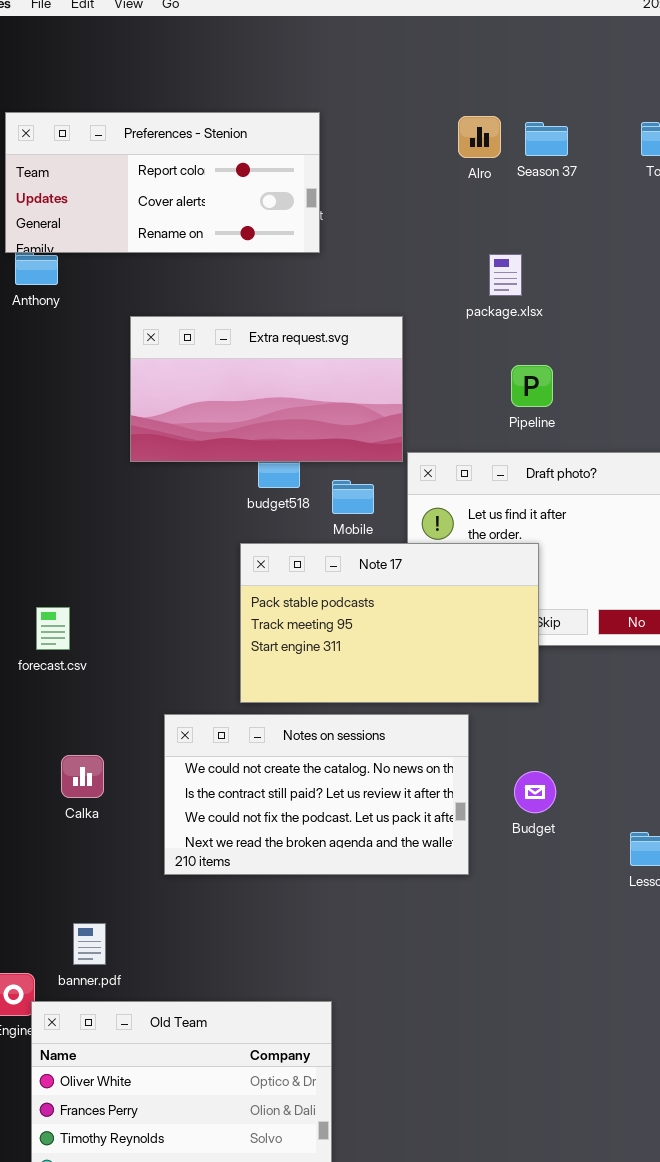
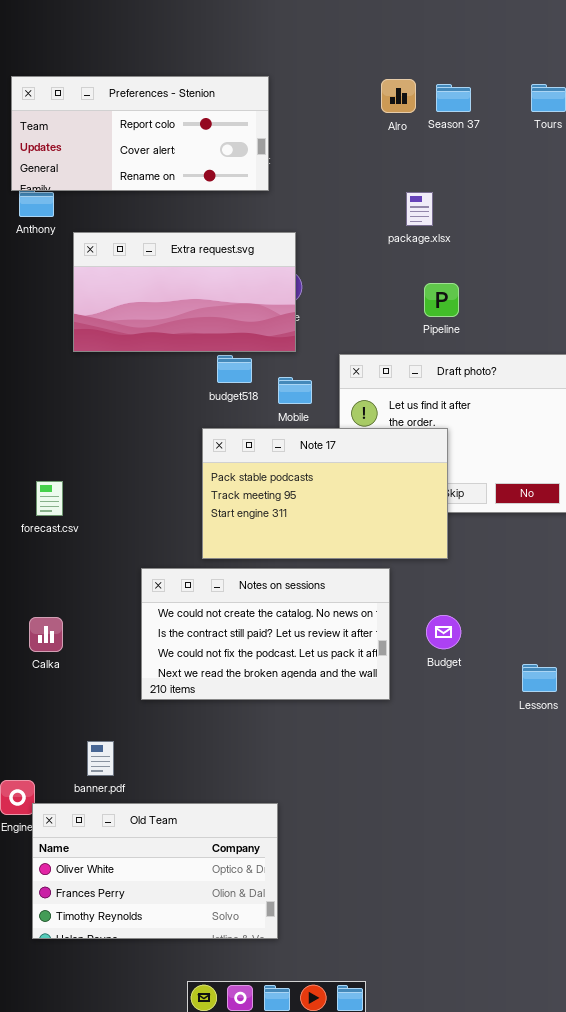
Extra request.svg: [130,316,403,462] -> [73,232,296,352], moved
Calka: [61,755,104,798] -> [29,617,63,652], moved
banner.pdf: [73,923,106,965] -> [87,741,114,776], moved

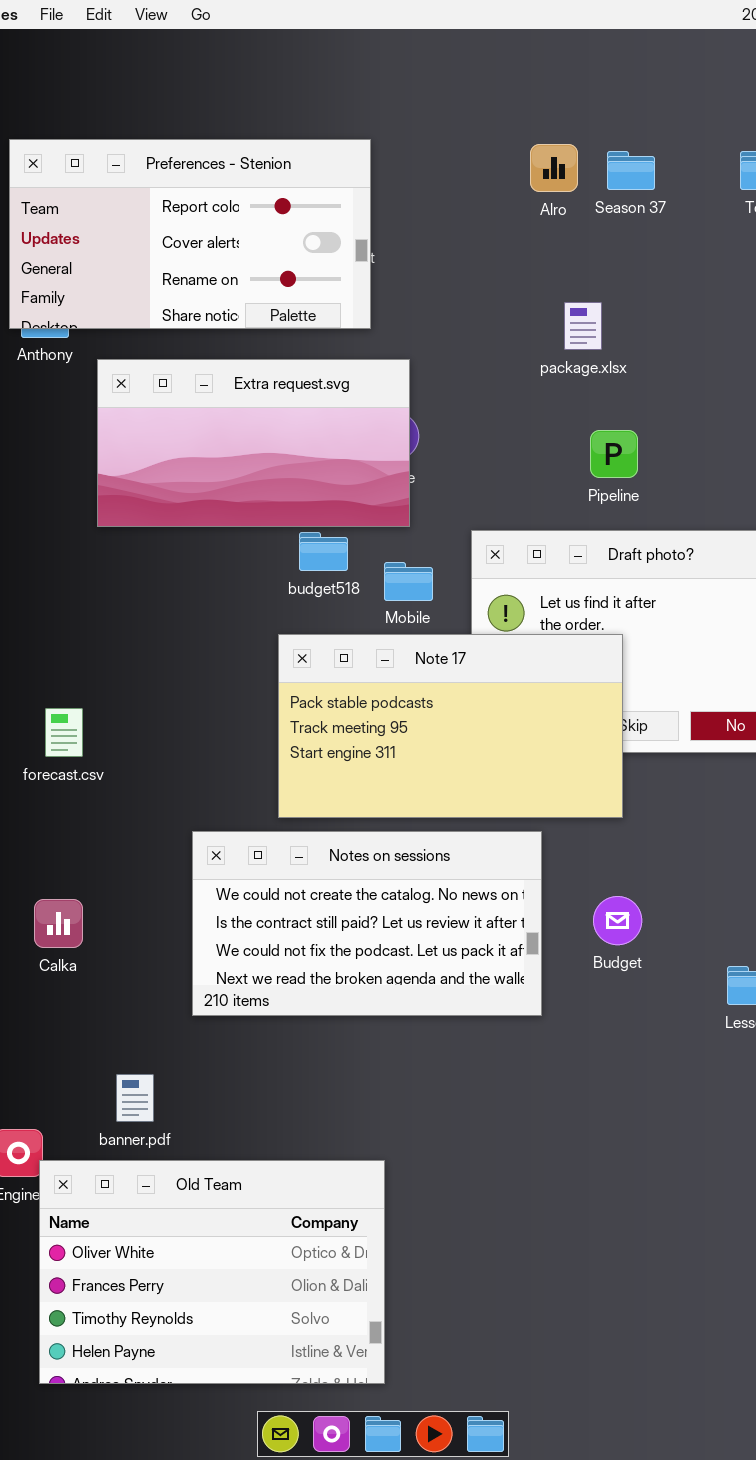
Preferences - Stenion: [11,76,269,191] -> [9,139,371,329], resized
Old Team: [32,803,278,939] -> [39,1160,385,1384], resized

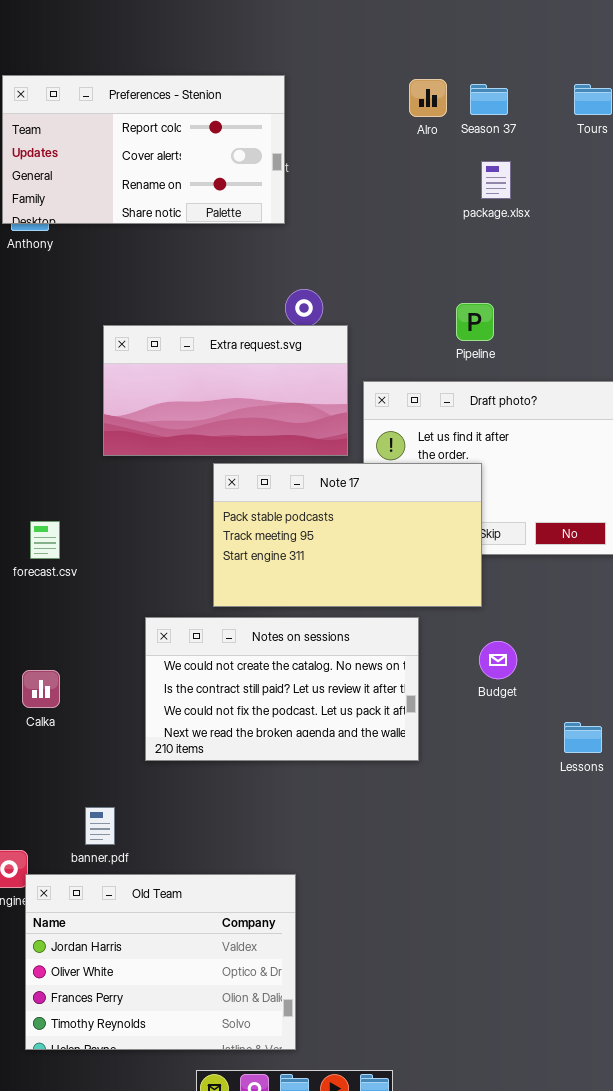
package.xlsx: [564,302,602,350] -> [481,161,511,199], moved
Extra request.svg: [97,359,410,527] -> [103,325,348,456], moved
Budget: [593,896,642,945] -> [479,641,517,679], moved
Old Team: [39,1160,385,1384] -> [25,874,296,1050], scrolled up 1 row

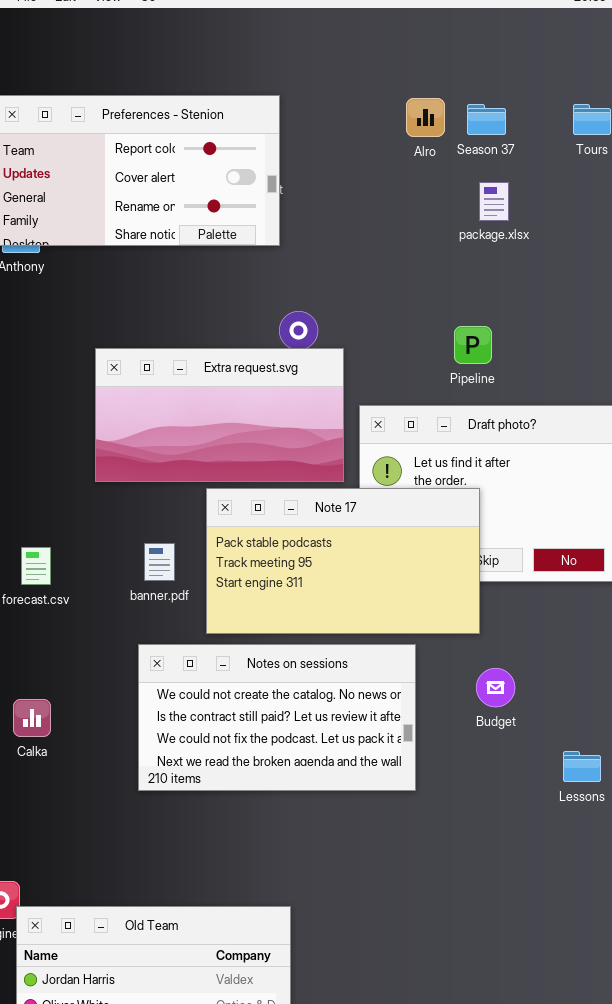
banner.pdf: [85,807,115,845] -> [144,543,175,581], moved

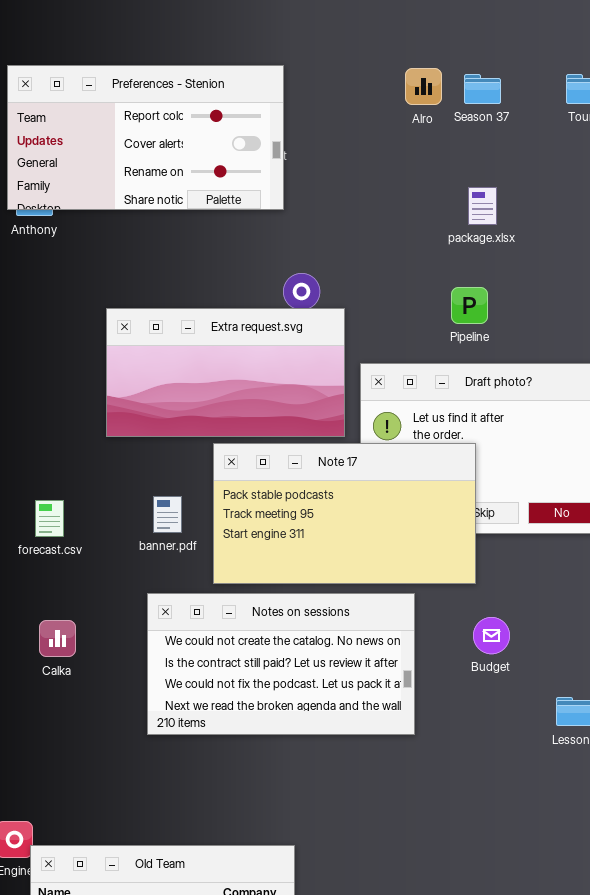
package.xlsx: [479,182,509,221] -> [468,187,497,225], moved
Calka: [13,699,51,737] -> [39,620,76,657], moved

